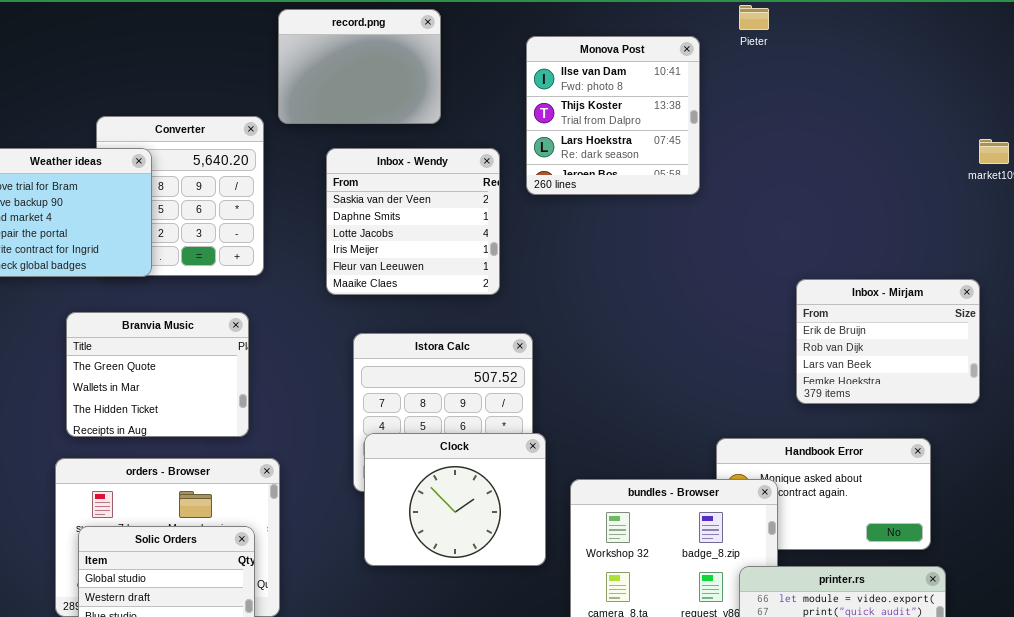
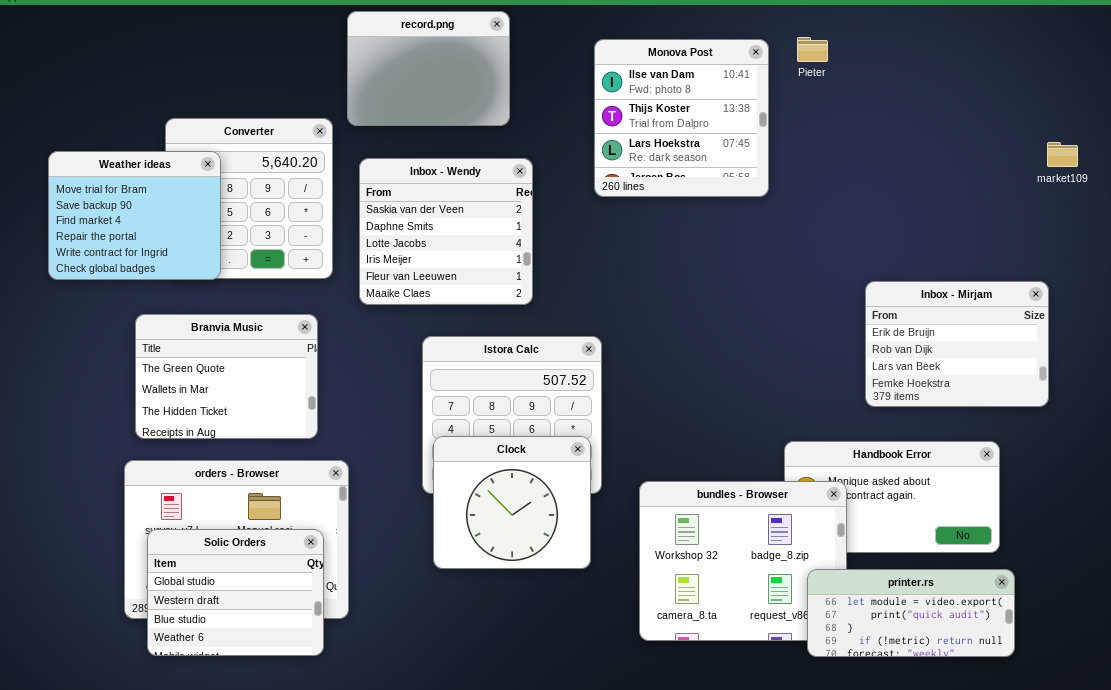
Pieter: [739,5,769,30] -> [797,37,828,62], moved
Inbox - Wendy: [326,148,500,295] -> [359,158,533,305], moved
Clock: [364,433,546,566] -> [433,436,591,569], resized

